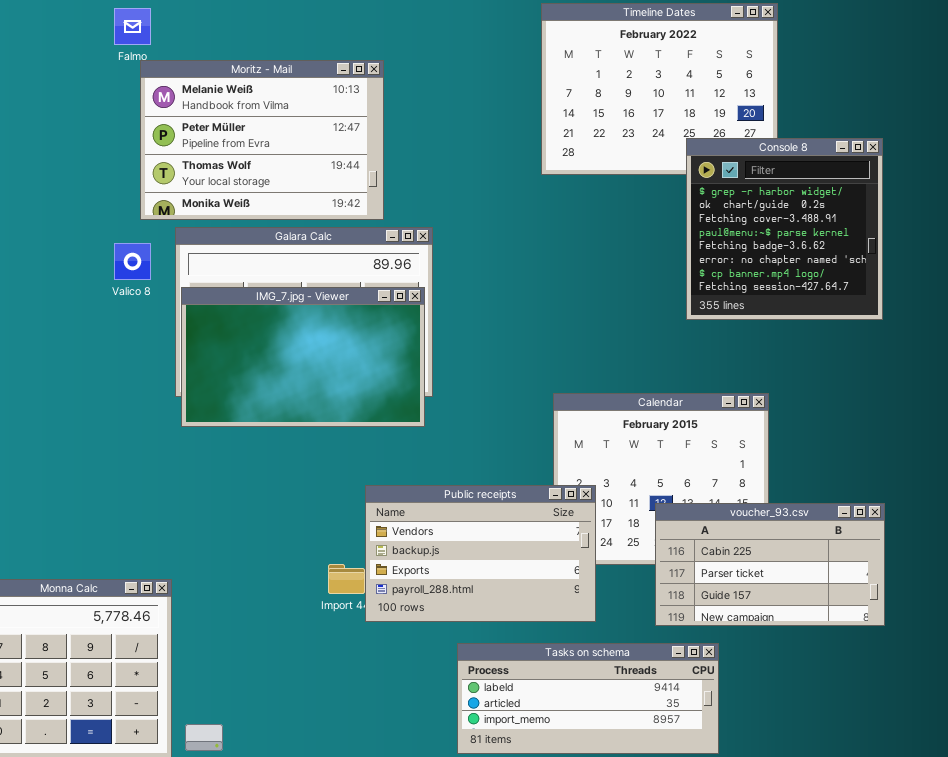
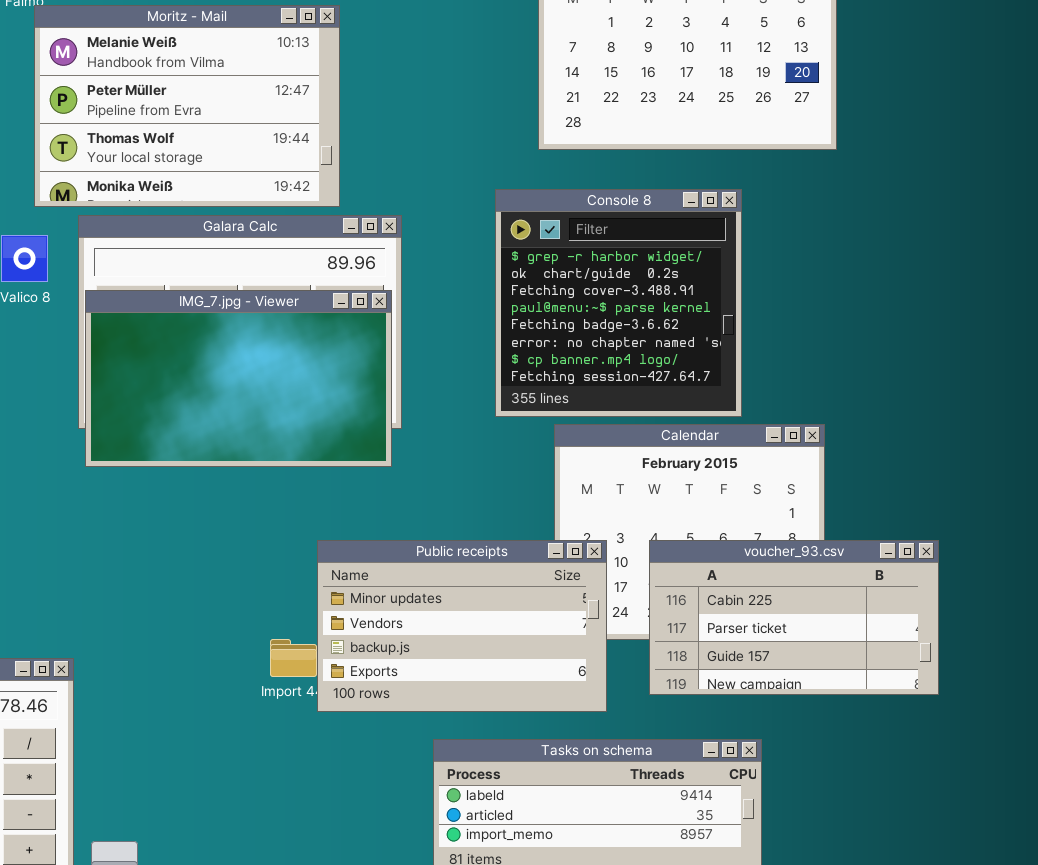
Console 8: [686,138,883,320] -> [495,189,742,417], moved
Public receipts: [365,485,596,622] -> [317,540,607,712], scrolled up 1 row
voucher_93.csv: [655,503,885,626] -> [649,540,939,695], moved

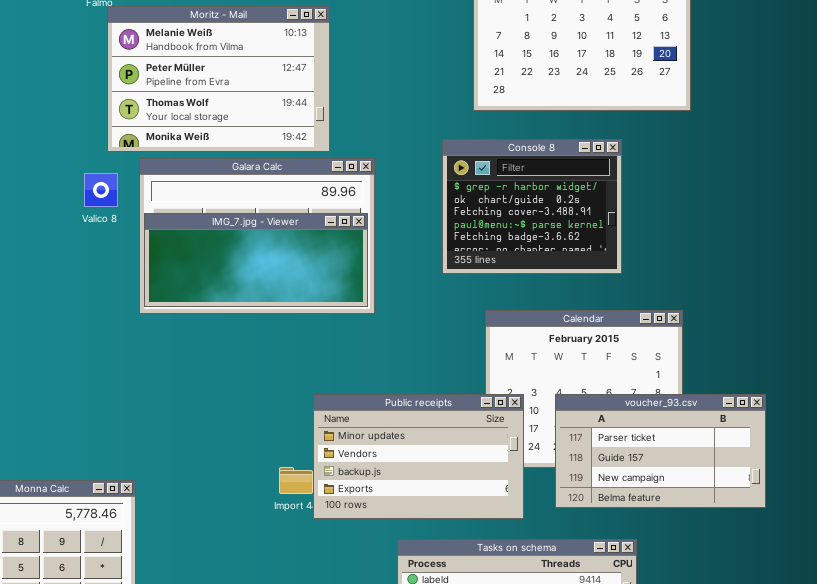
Console 8: [495,189,742,417] -> [442,139,622,274], resized
IMG_7.jpg - Viewer: [85,290,392,467] -> [144,213,368,307], resized
voucher_93.csv: [649,540,939,695] -> [555,394,766,508], scrolled down 1 row

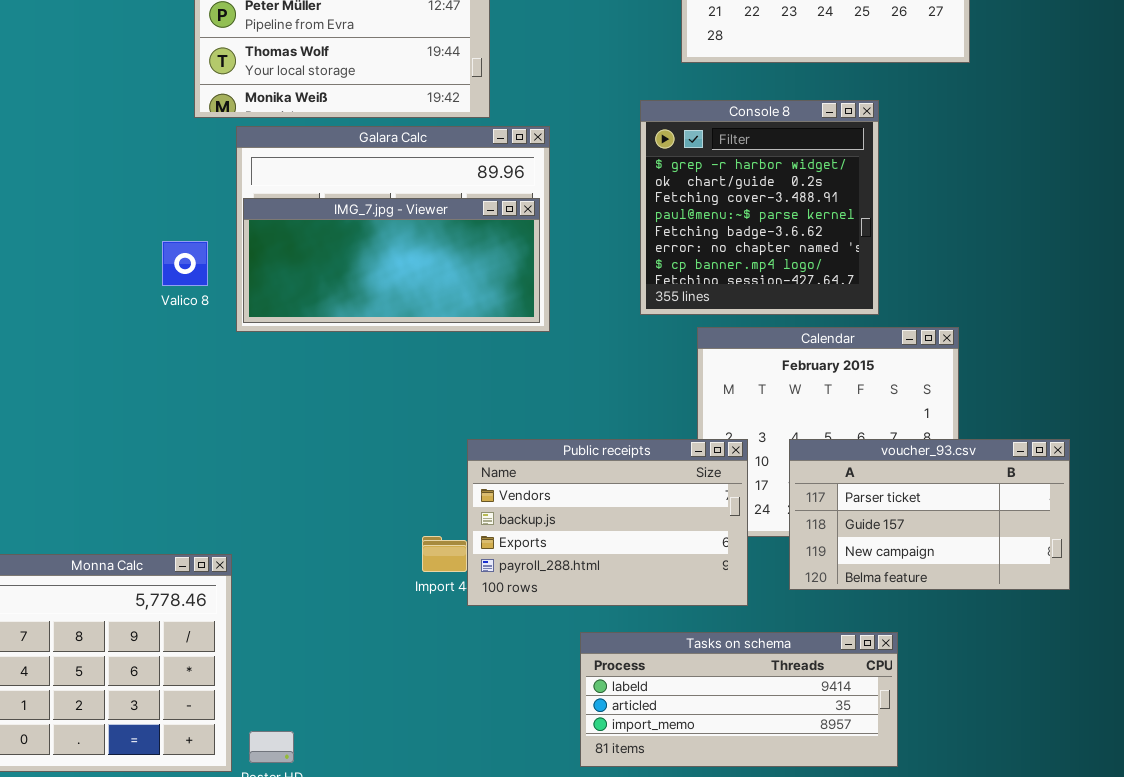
Console 8: [442,139,622,274] -> [640,100,879,315], resized
Valico 8: [84,173,118,207] -> [162,241,208,286], moved
Public receipts: [313,394,524,519] -> [467,439,748,606], scrolled down 1 row

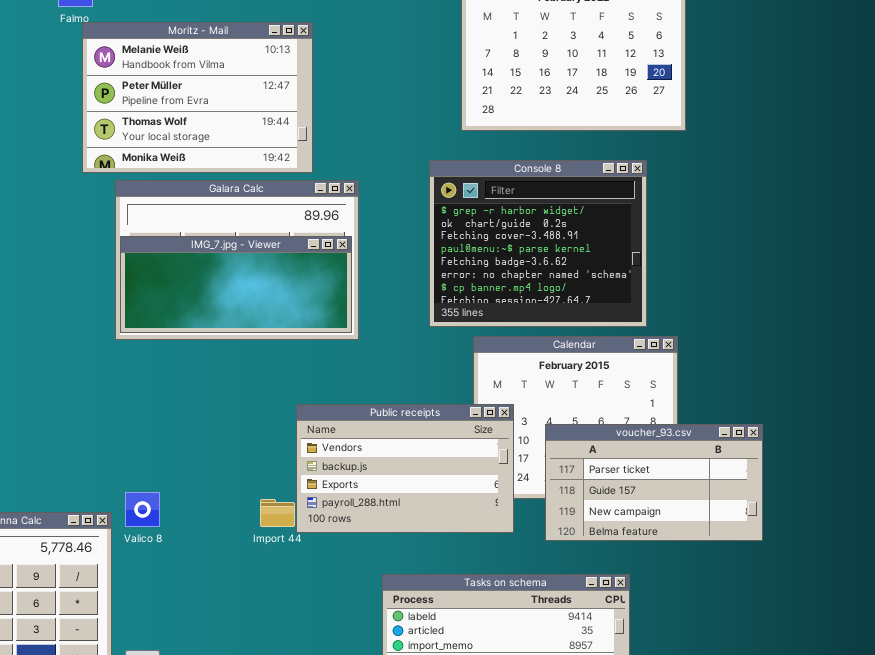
Console 8: [640,100,879,315] -> [429,160,647,327], resized
Valico 8: [162,241,208,286] -> [125,492,160,527], moved
Public receipts: [467,439,748,606] -> [296,404,514,533], moved

